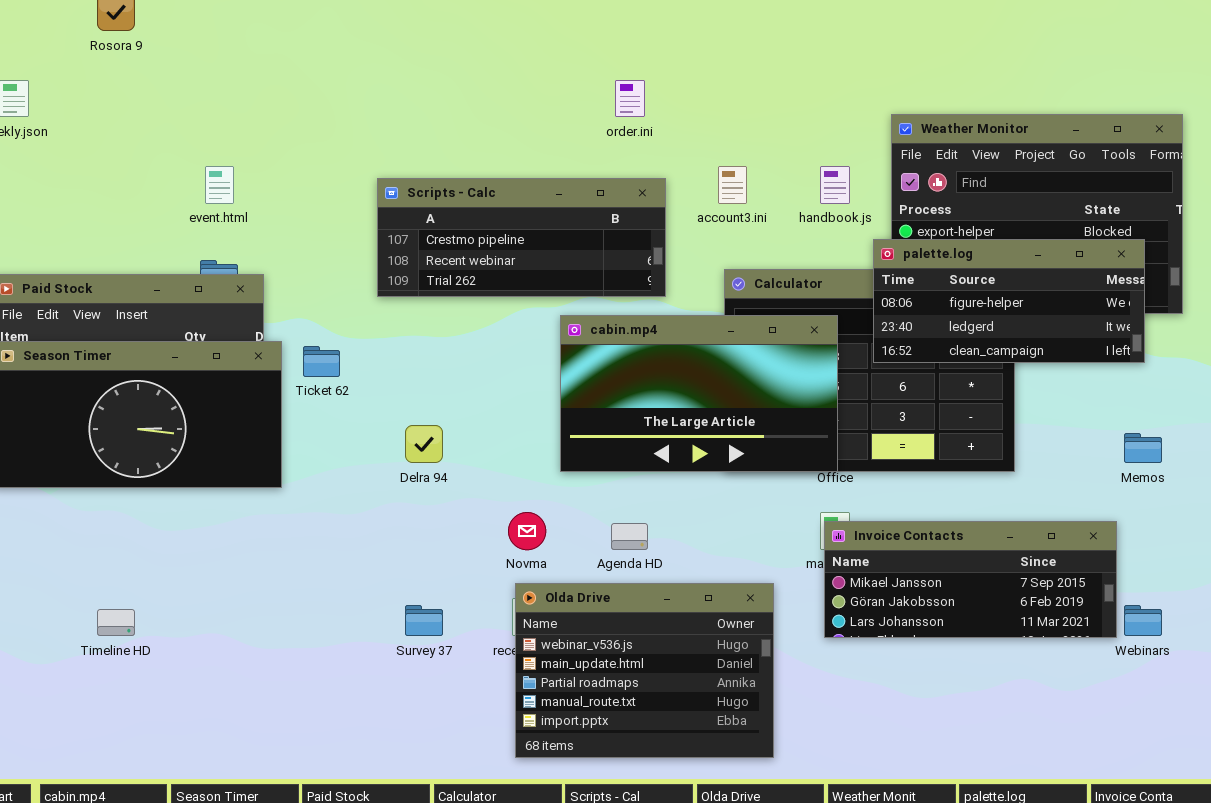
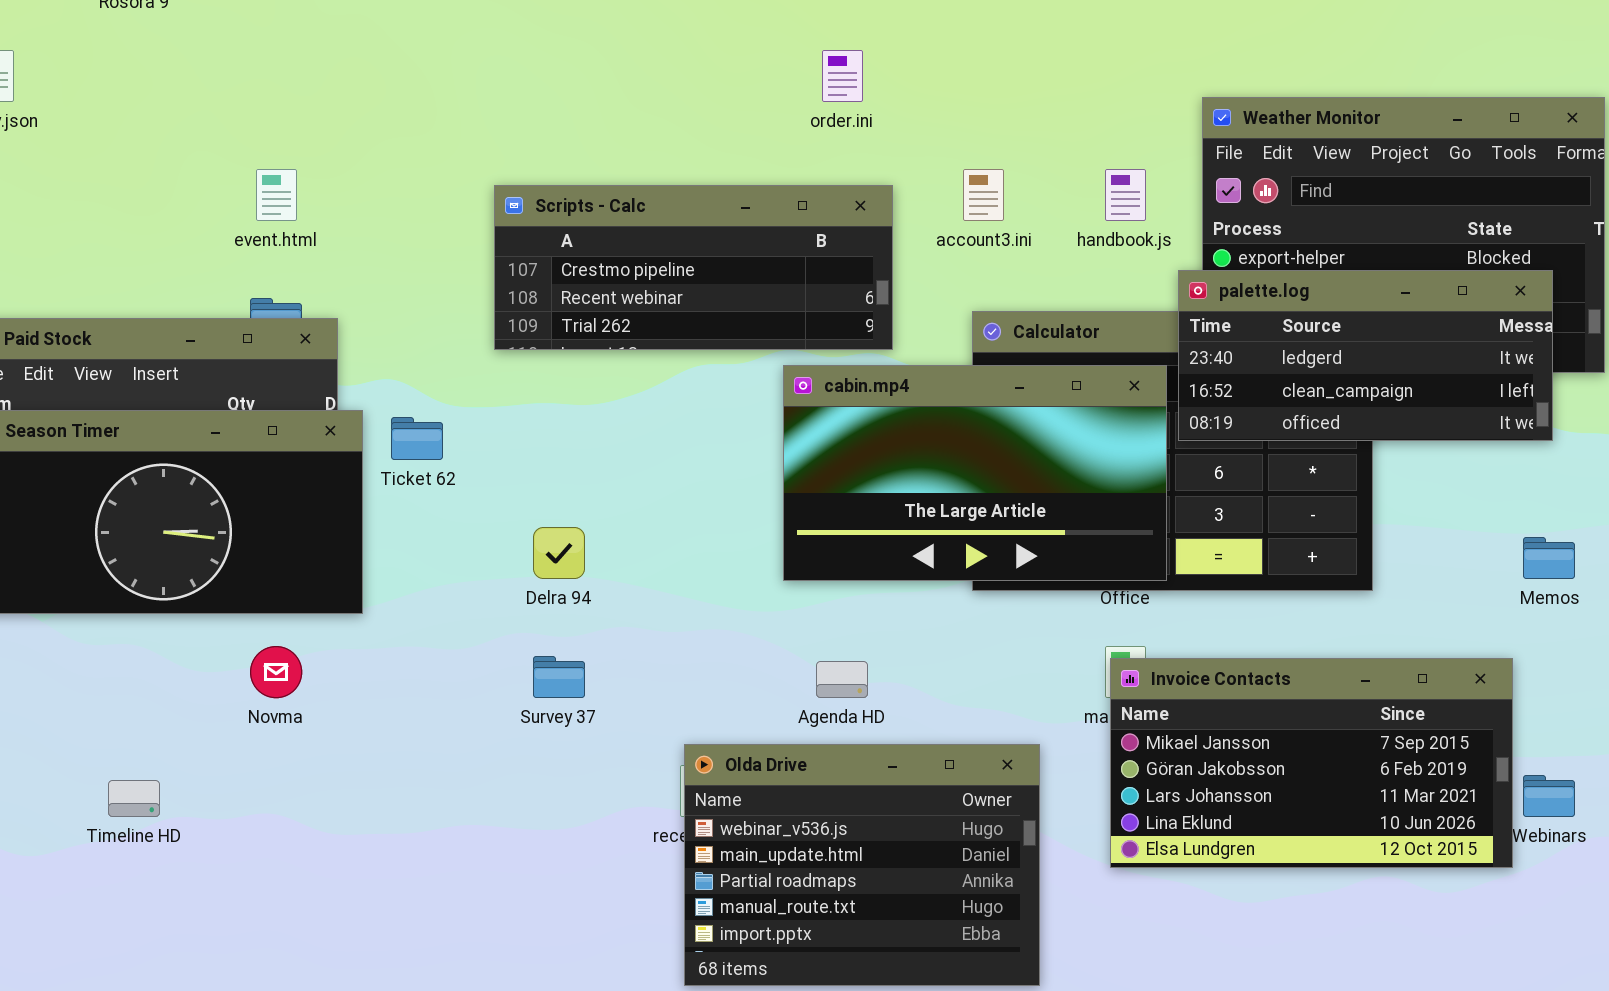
palette.log: [873,239,1145,363] -> [1178,270,1553,441], scrolled down 1 row
cabin.mp4: [560,315,838,472] -> [783,365,1167,581], moved
Novma: [508,512,546,550] -> [250,646,302,698], moved
Invoice Contacts: [824,521,1117,638] -> [1110,658,1513,868], resized
Survey 37: [405,605,443,636] -> [533,656,585,698], moved

